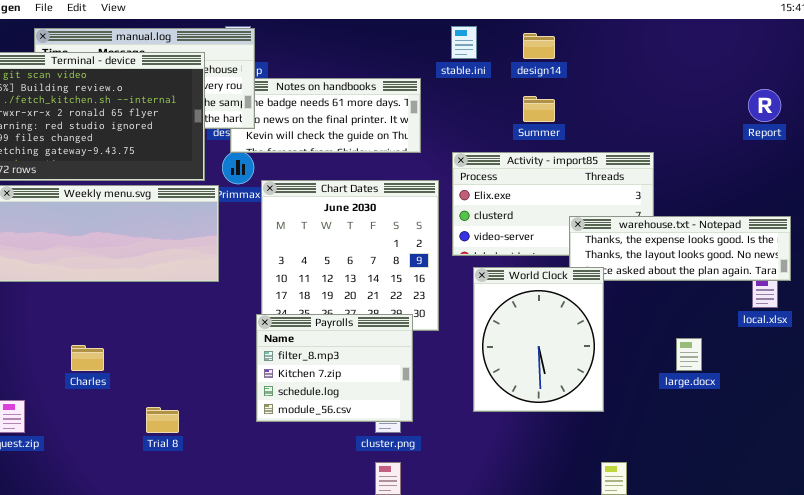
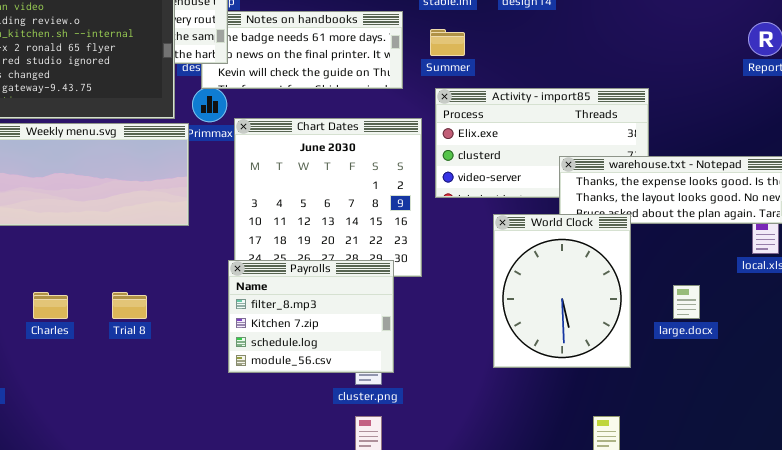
Summer: [523,96,555,122] -> [430,29,465,56], moved
World Clock: [473,267,604,412] -> [493,214,631,368], moved
Trial 8: [146,407,179,433] -> [112,292,147,319], moved

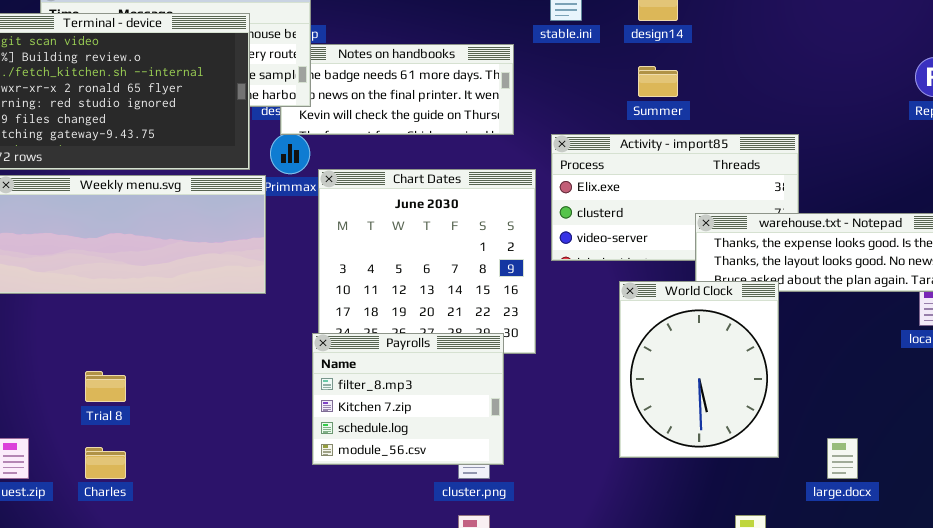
Summer: [430,29,465,56] -> [638,66,678,97], moved
large.docx: [673,285,700,319] -> [827,438,858,479], moved
Charles: [33,292,68,319] -> [85,447,126,479], moved
Trial 8: [112,292,147,319] -> [85,371,126,402], moved

